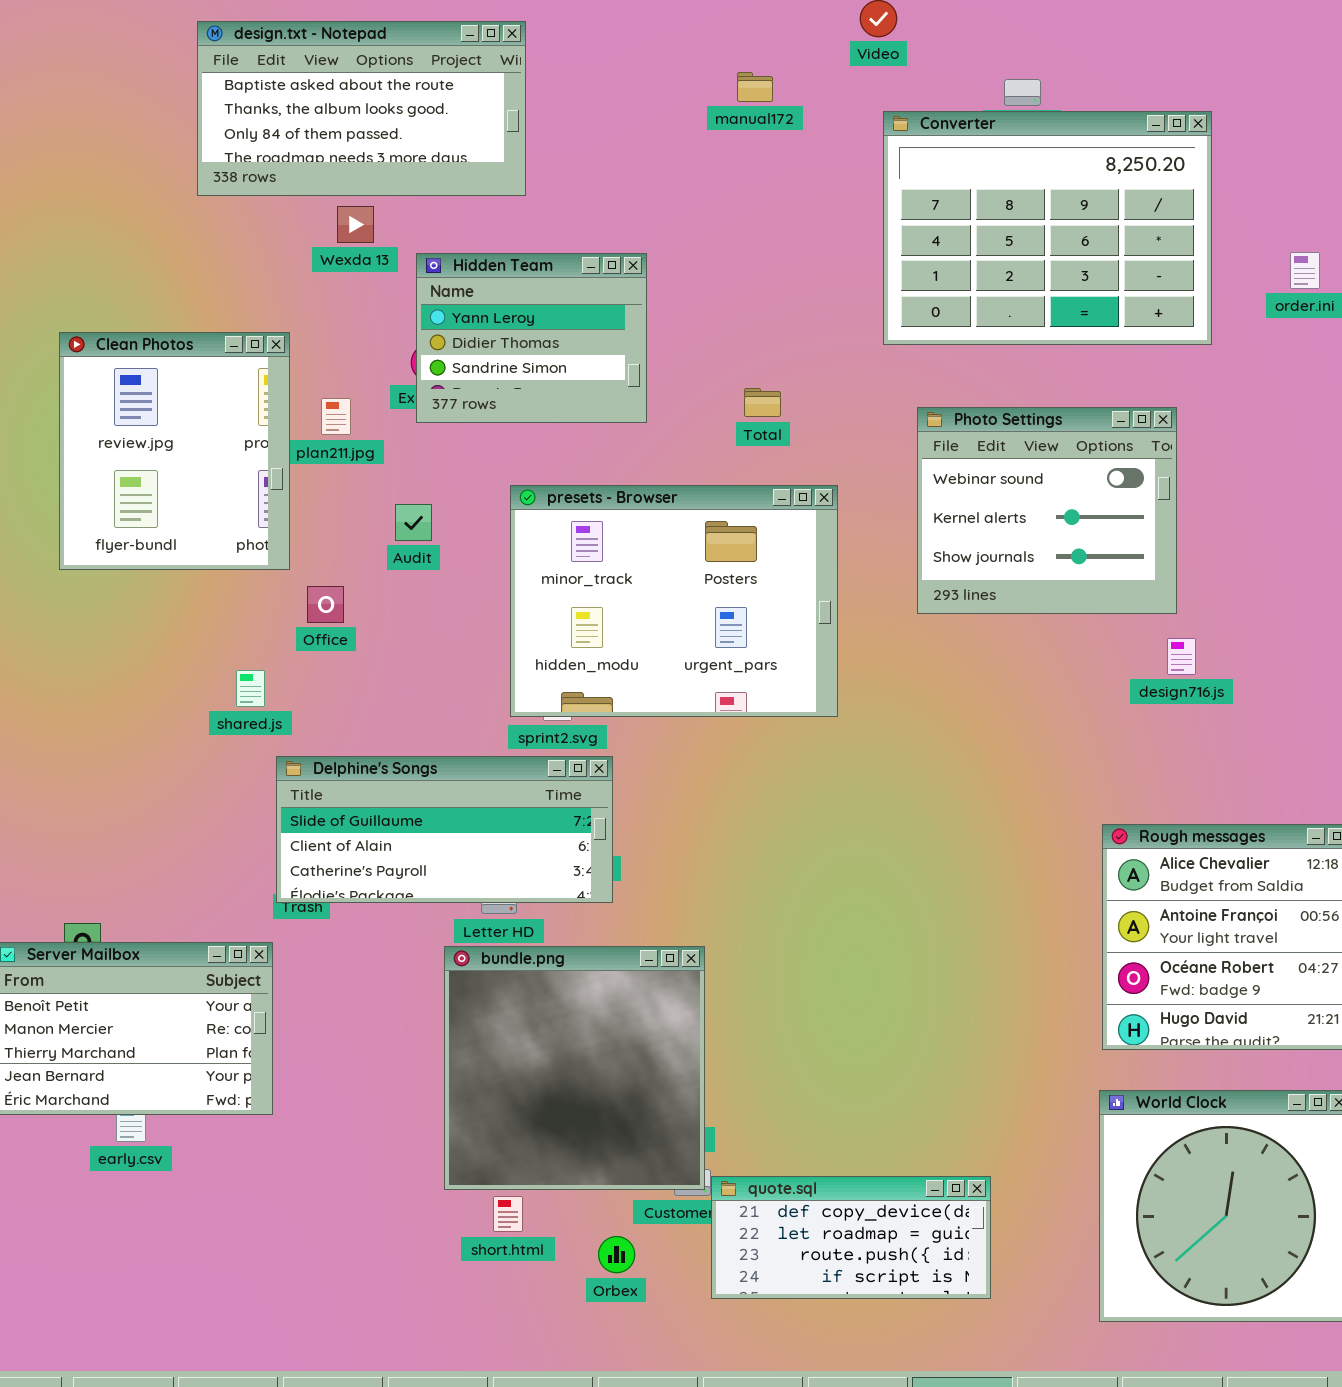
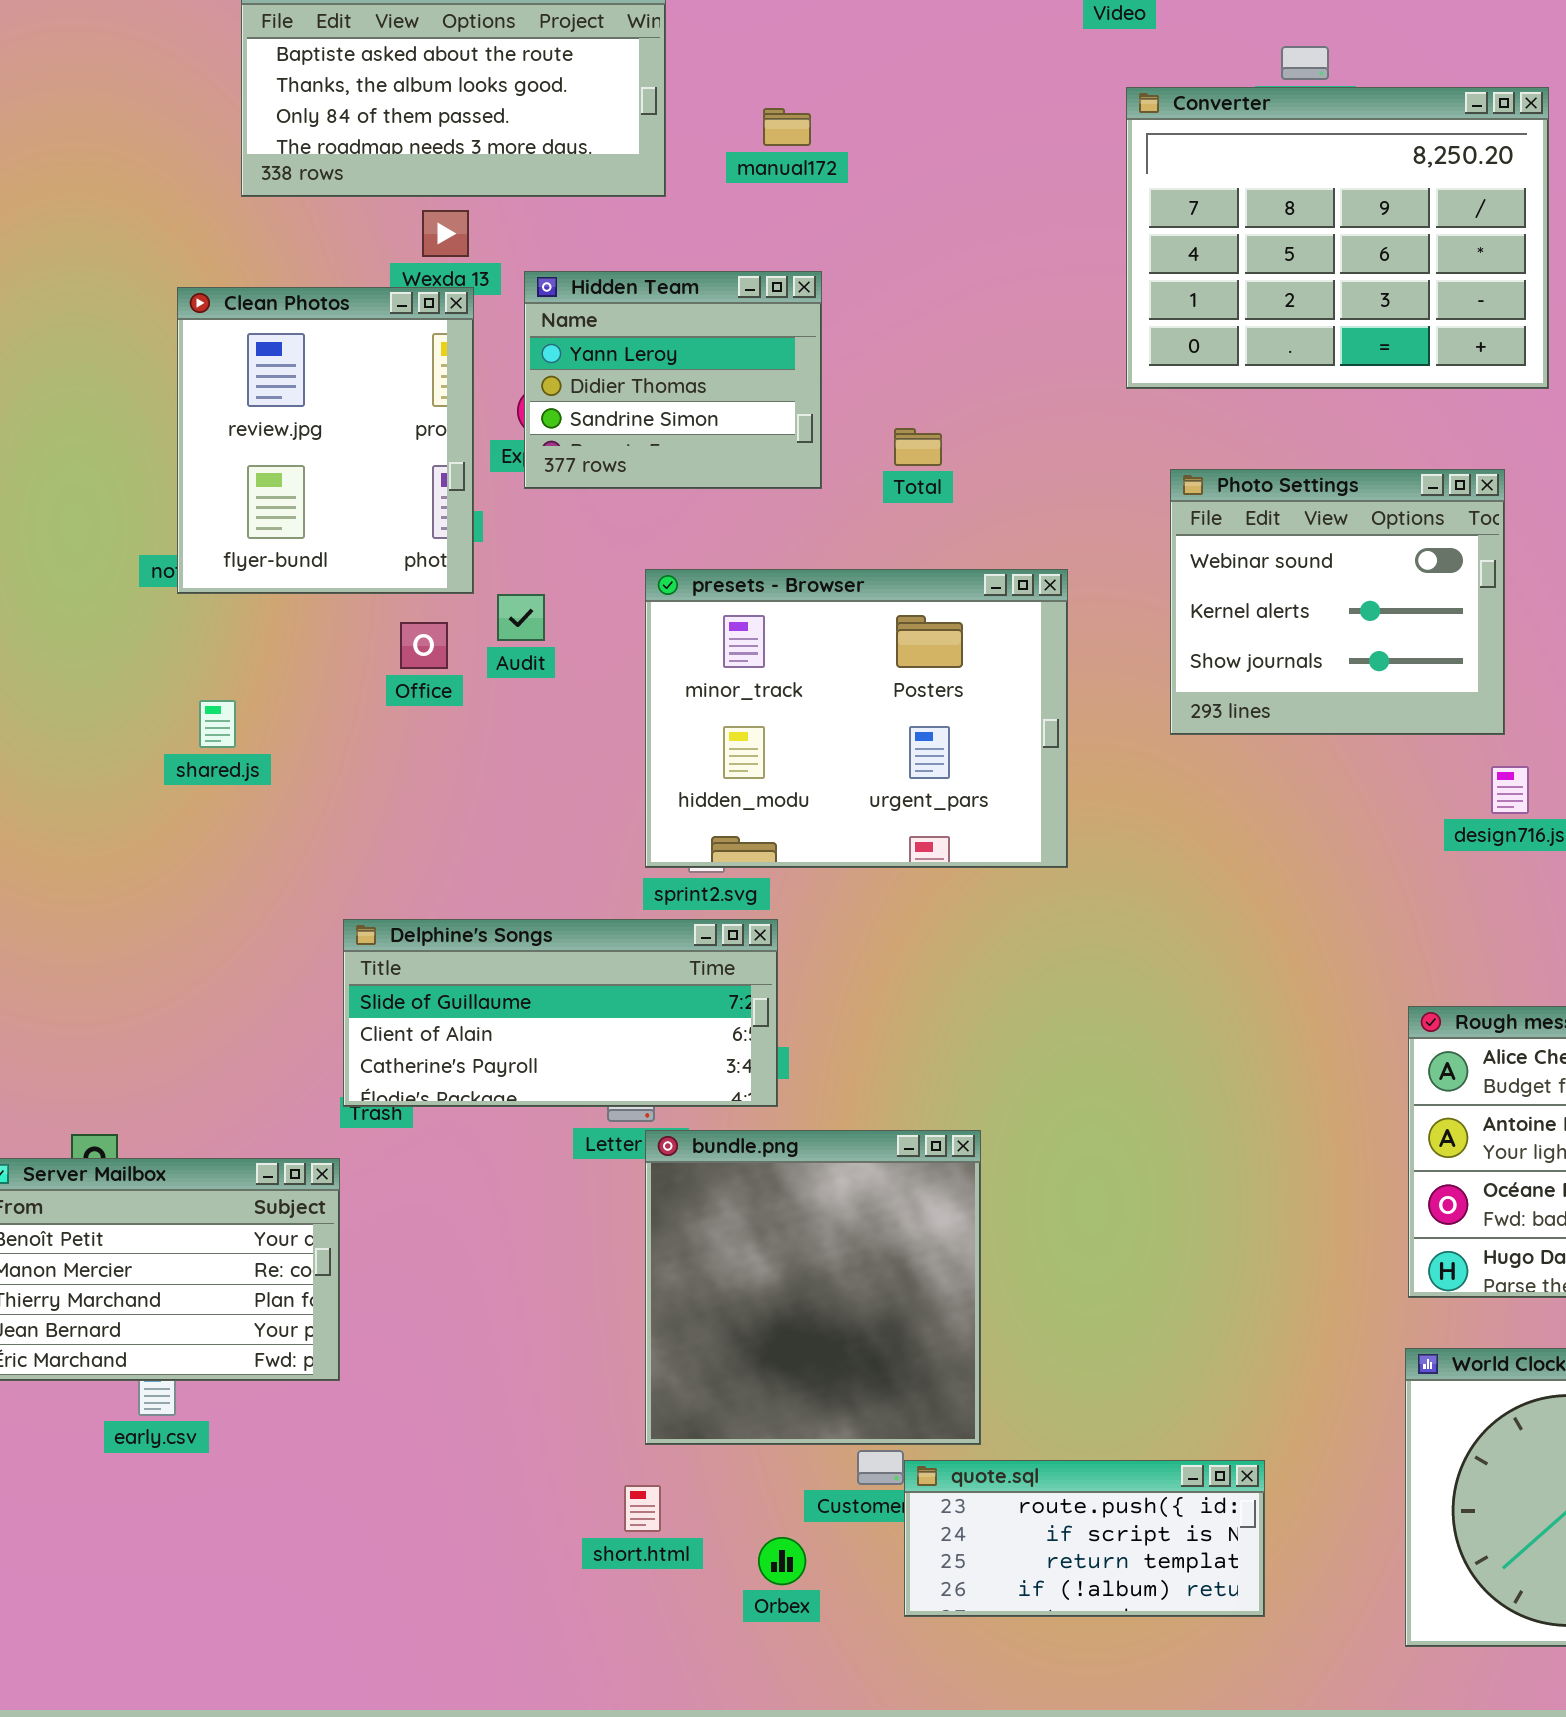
manual172: [737,72,773,102] -> [763,108,811,146], moved
Clean Photos: [59,332,290,570] -> [177,287,474,594], moved
Total: [744,388,781,417] -> [894,428,942,466], moved
Office: [307,586,344,623] -> [400,622,448,669], moved
shared.js: [236,670,265,707] -> [199,700,236,748], moved
bundle.png: [444,946,705,1190] -> [645,1130,981,1445], moved
quote.sql: [711,1176,991,1299] -> [904,1460,1265,1617], scrolled down 2 rows

